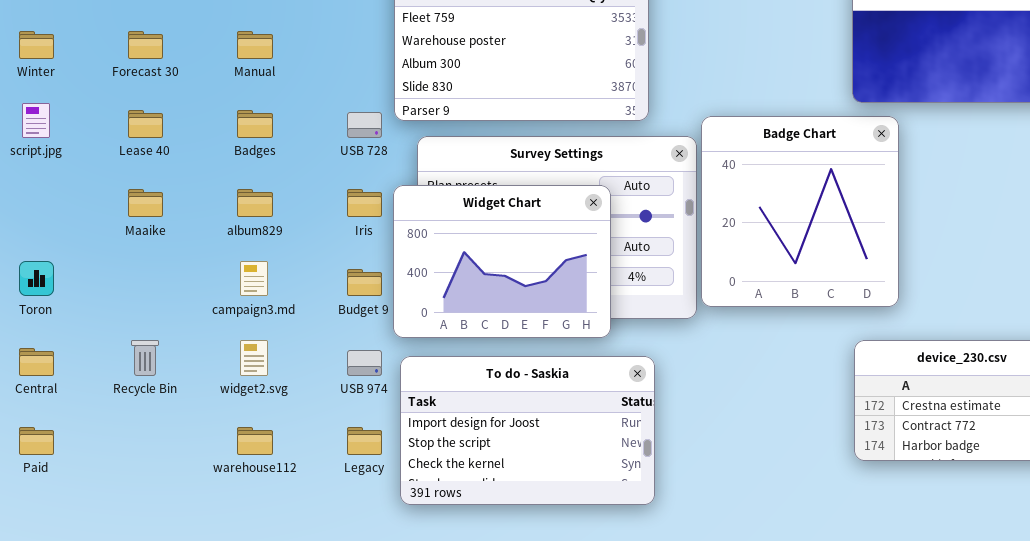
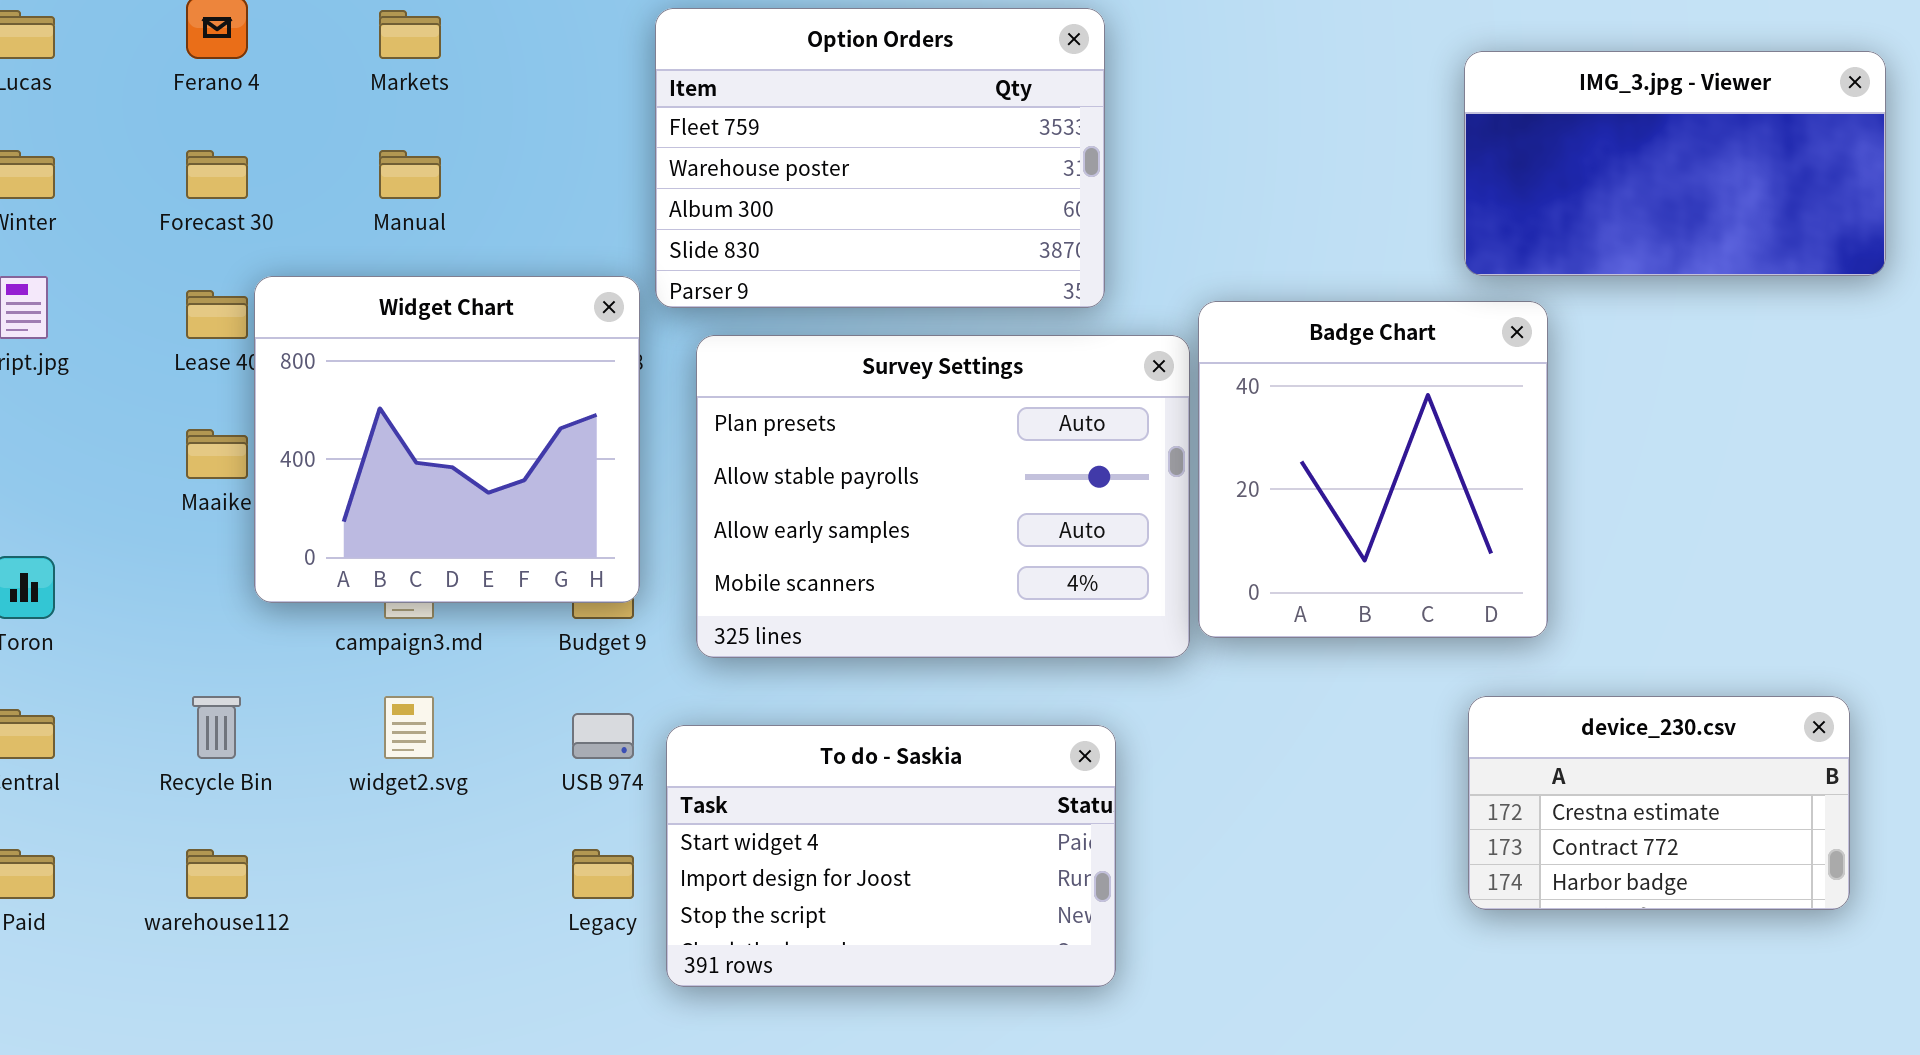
Widget Chart: [393,185,611,338] -> [254,276,640,603], moved, resized
To do - Saskia: [400,356,655,505] -> [666,725,1116,987], scrolled up 1 row
warehouse112: [237,427,273,455] -> [186,849,248,899], moved

